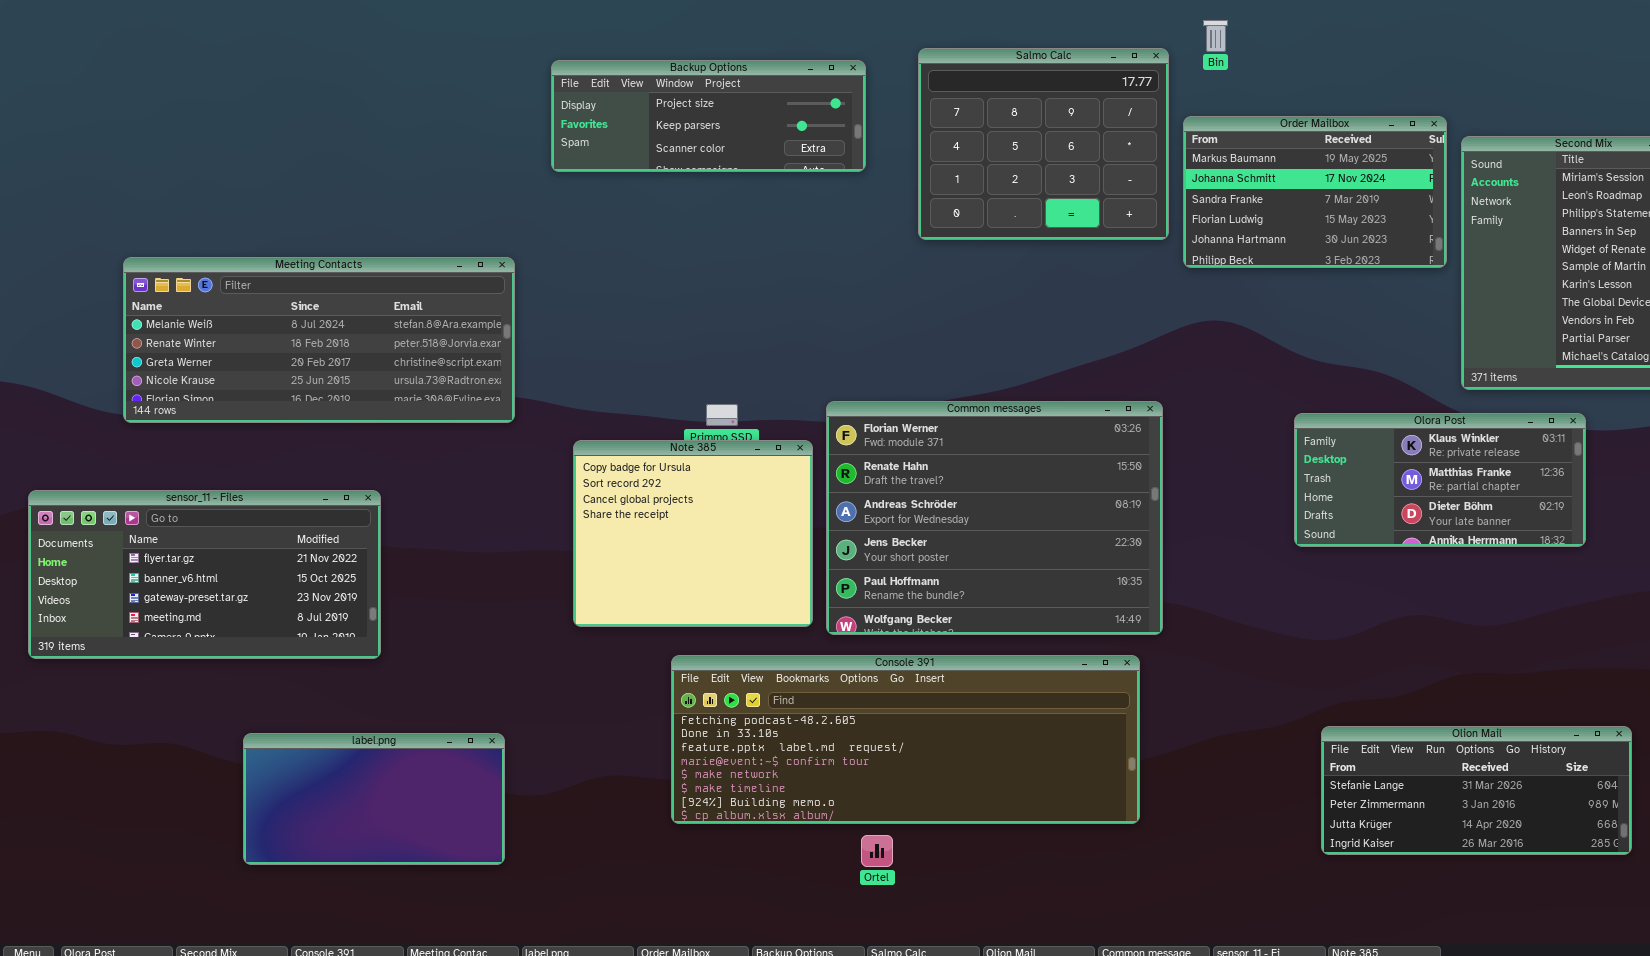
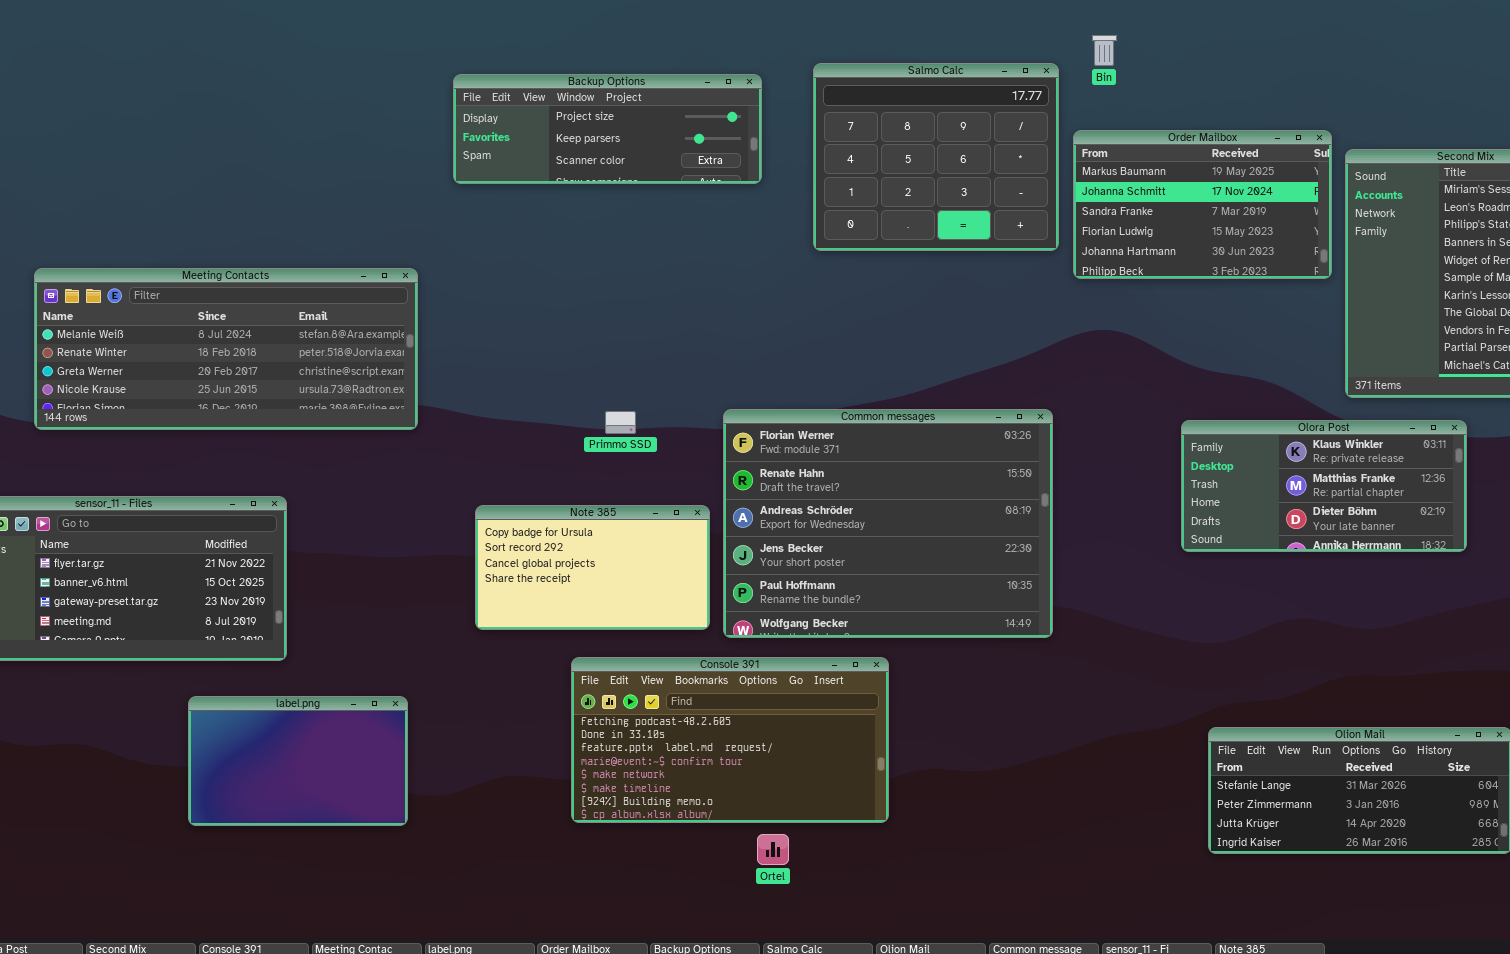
Note 385: [573,440,813,627] -> [475,505,710,630], resized
Console 391: [671,655,1140,824] -> [571,657,889,823], resized
label.png: [243,733,505,865] -> [188,696,408,826], moved, resized

